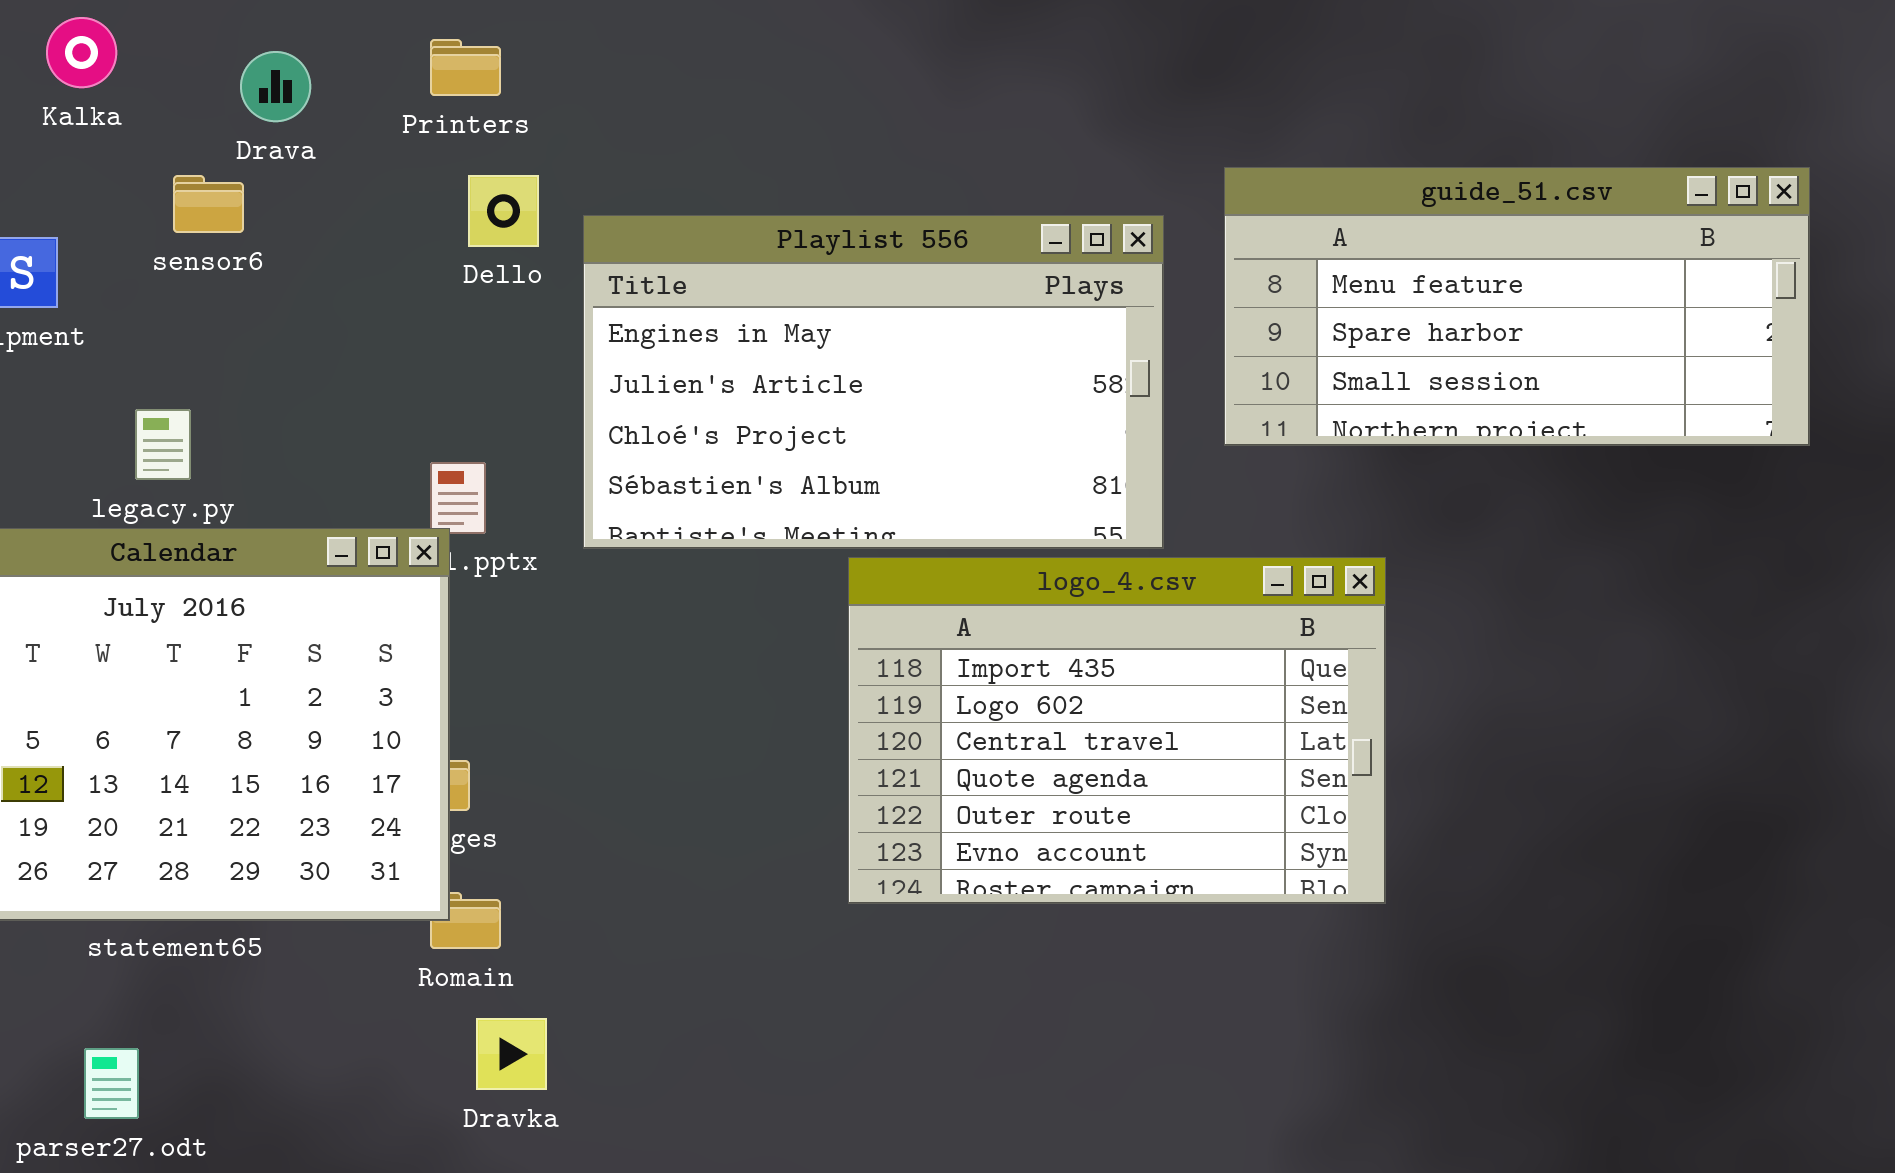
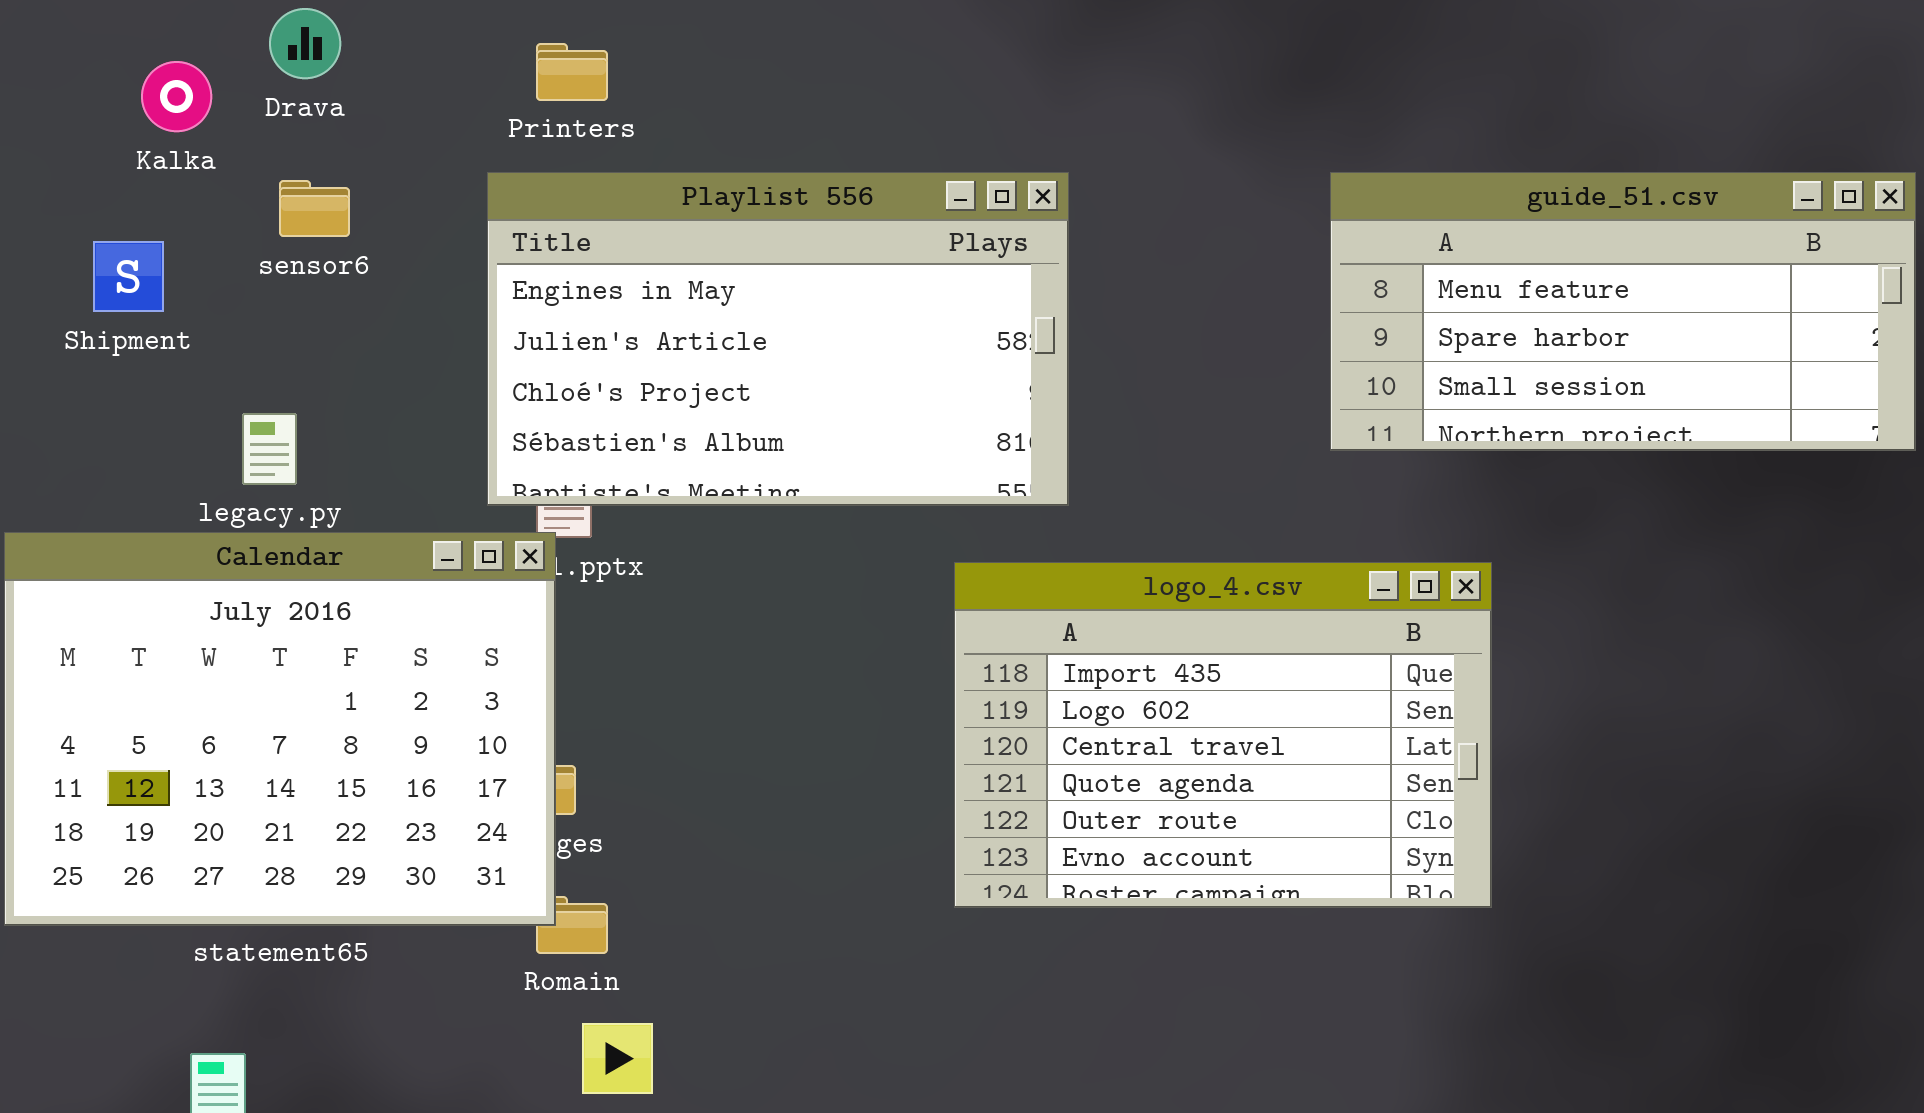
Kalka: [46,17,117,88] -> [141,61,212,132], moved
Drava: [240,51,311,122] -> [269,8,341,79], moved
Playlist 556: [583,215,1164,549] -> [487,172,1069,506], moved

